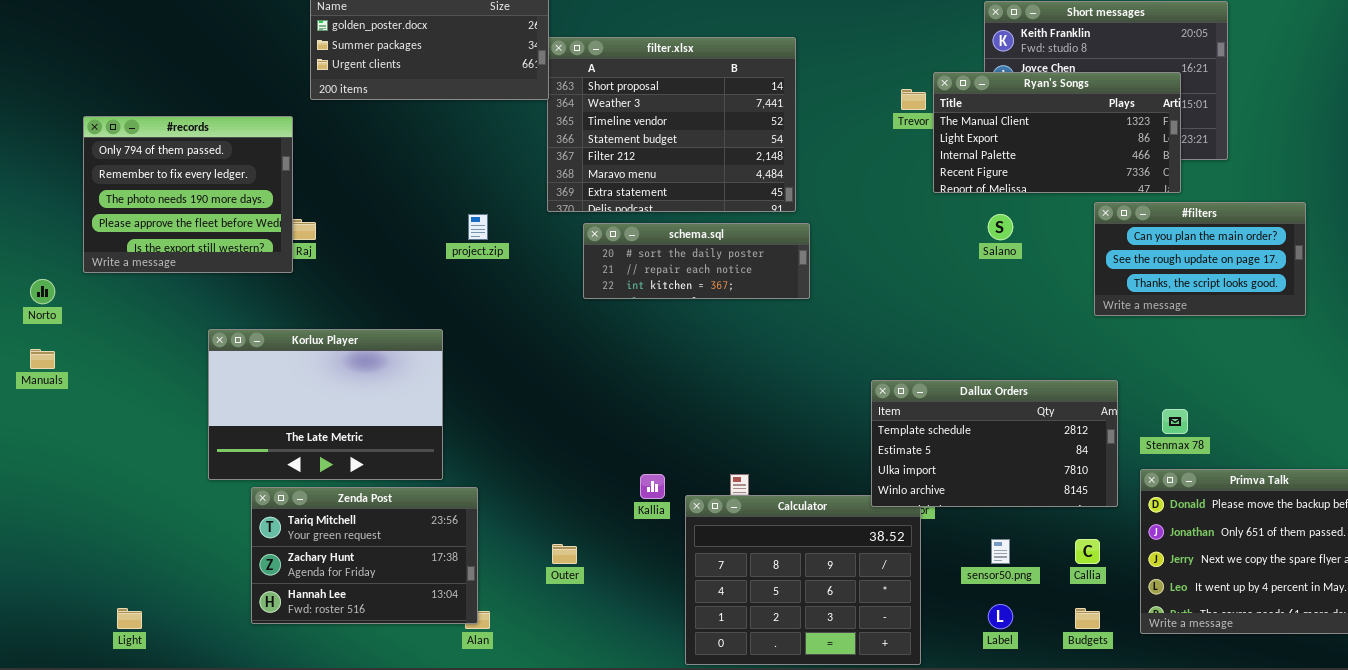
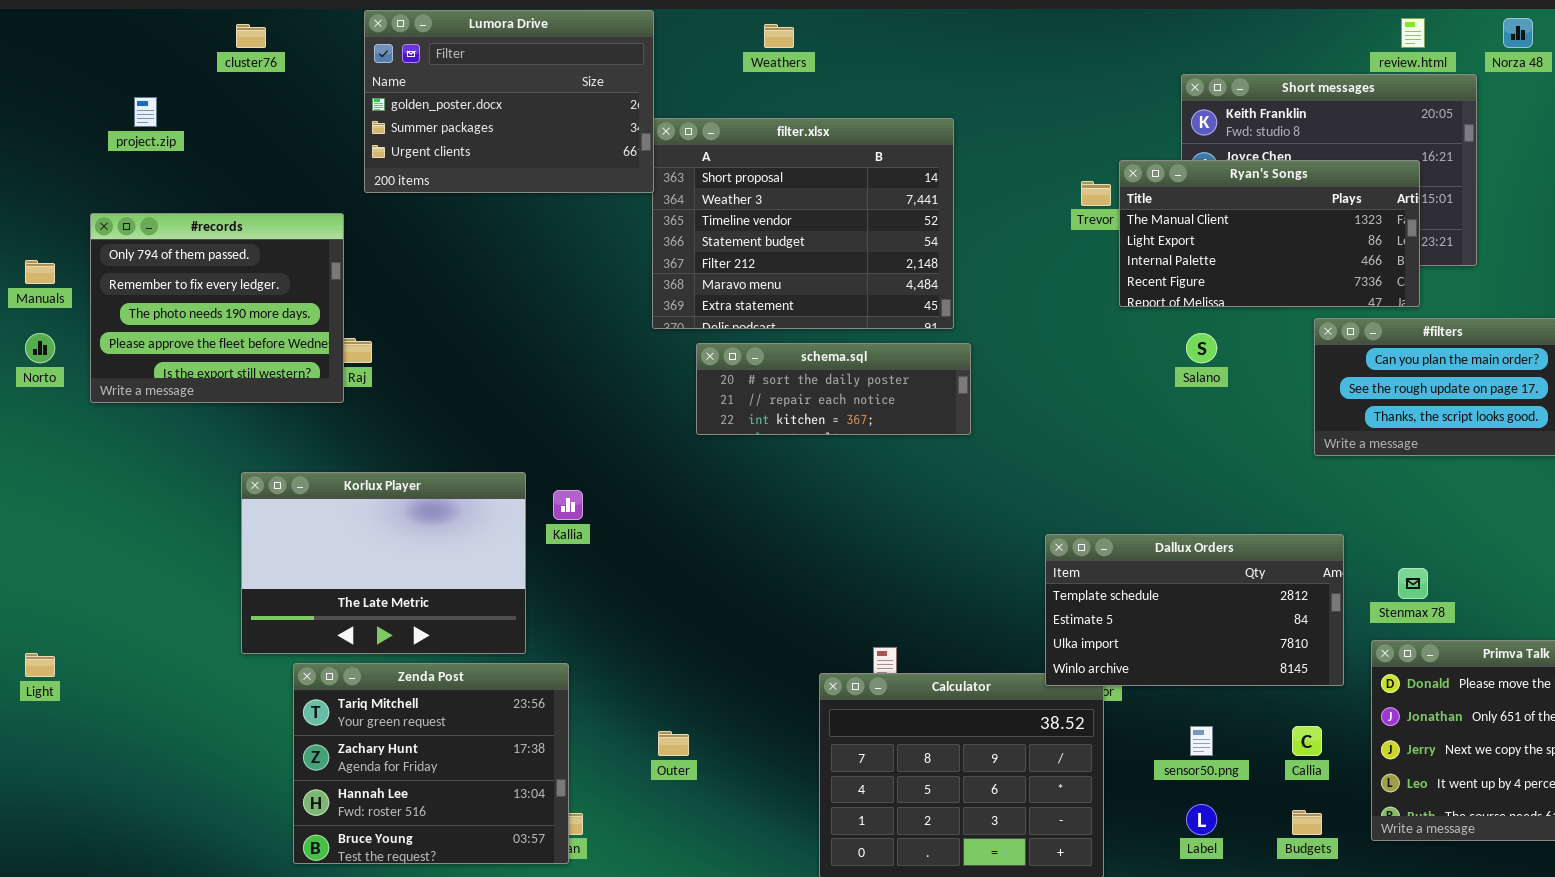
project.zip: [468,214,488,240] -> [134,97,157,127], moved
Norto: [30,279,55,304] -> [25,333,55,363], moved
Manuals: [30,349,55,369] -> [25,260,55,284], moved
Kallia: [640,474,665,499] -> [553,490,583,520], moved
Zenda Post: [251,487,478,624] -> [293,663,569,864], resized
Light: [117,608,142,629] -> [25,653,55,677], moved

